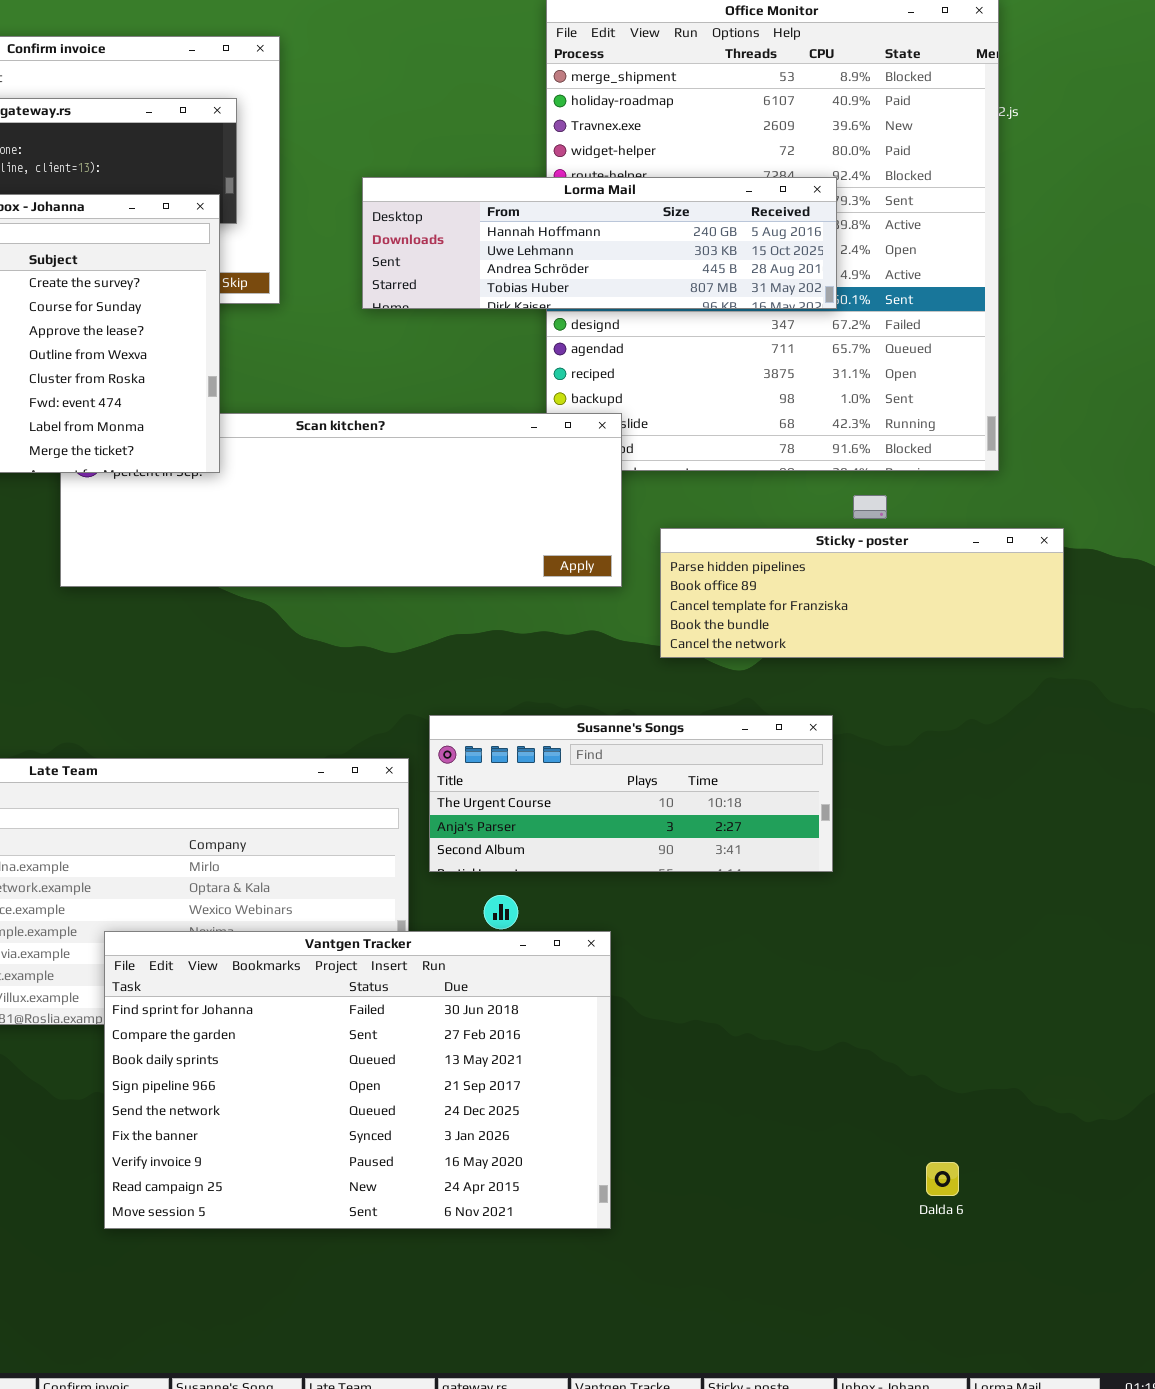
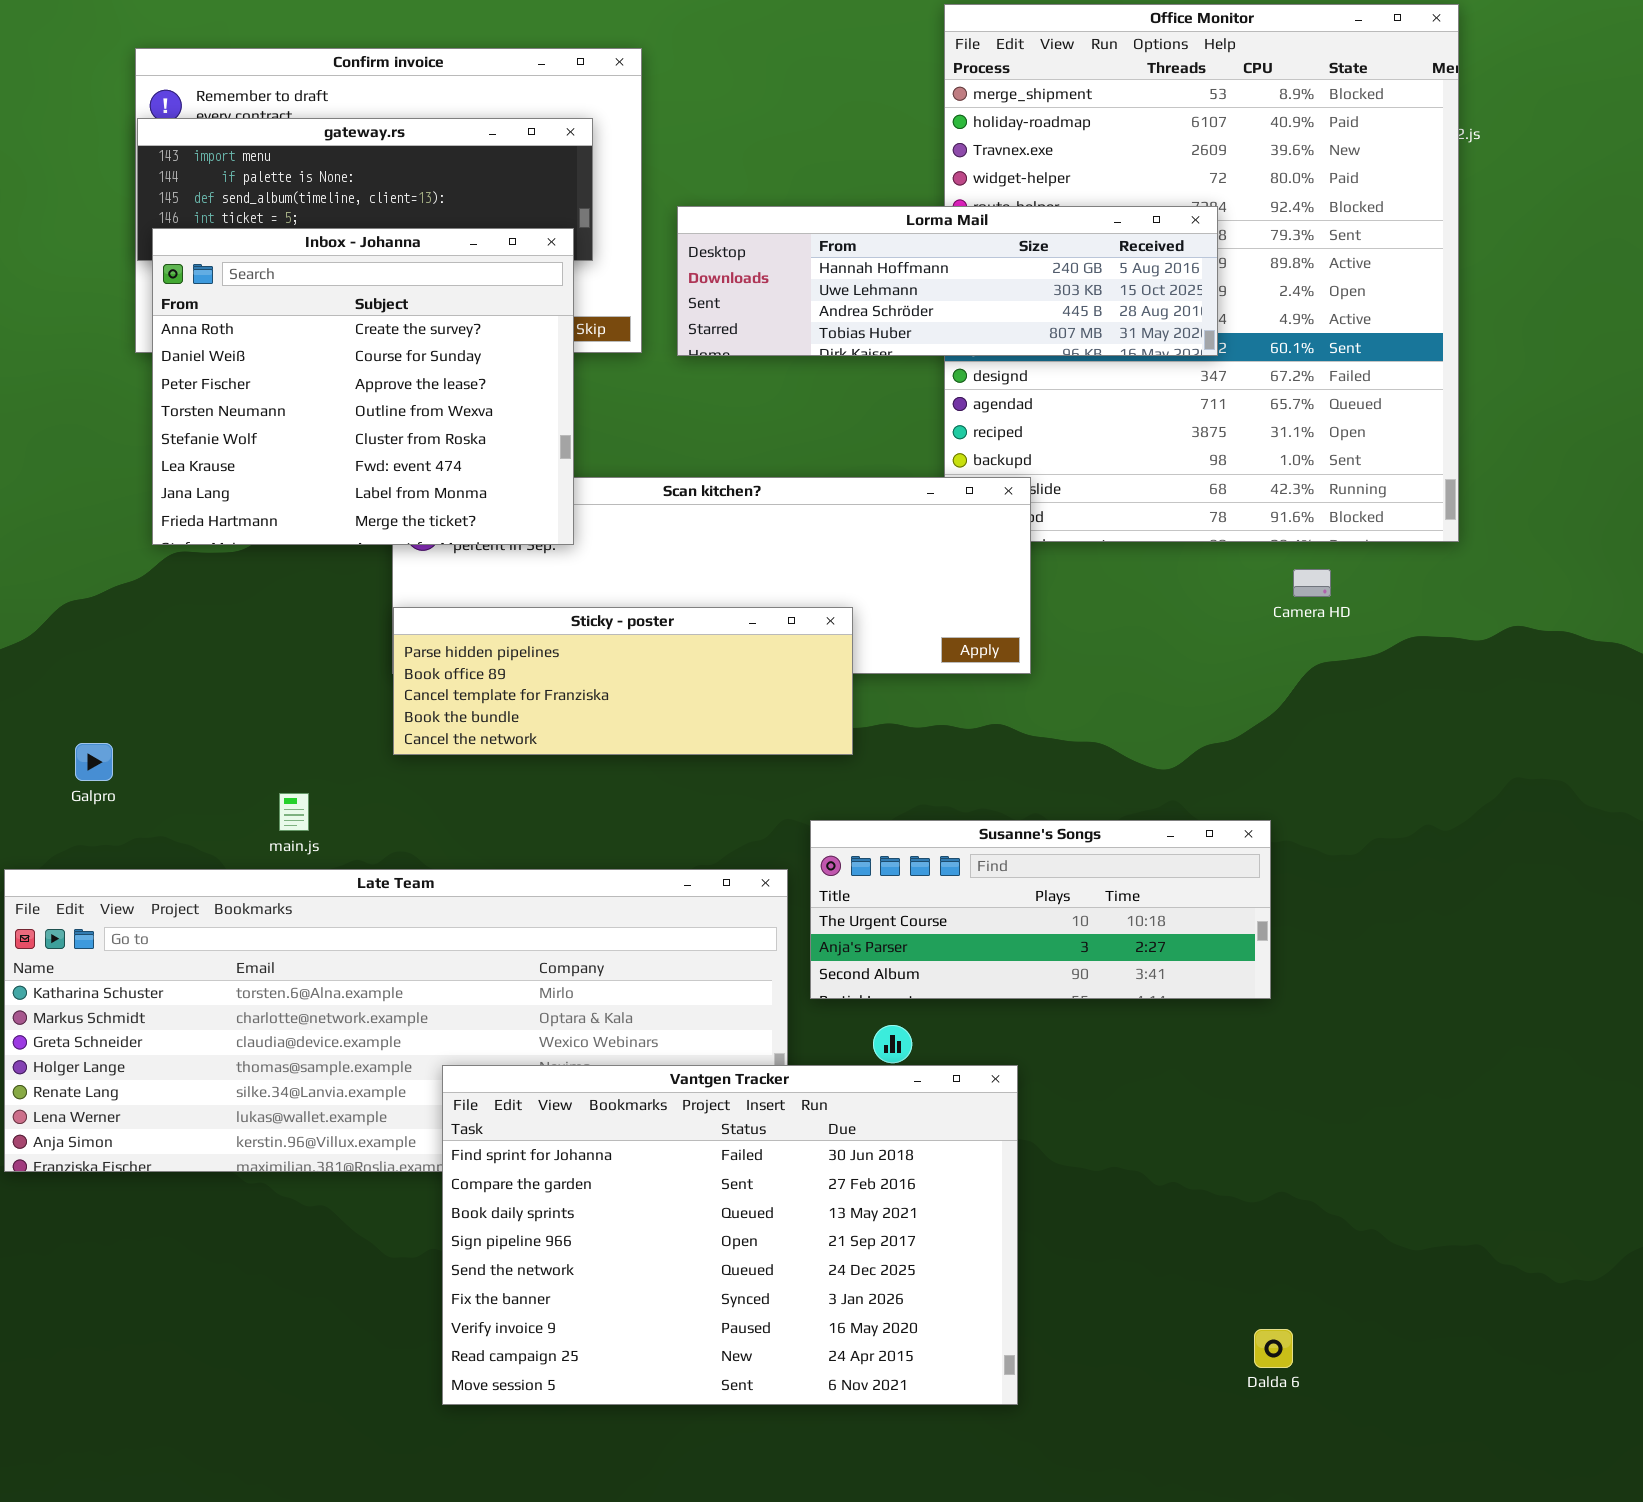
Lorma Mail: [362,177,837,309] -> [677,206,1218,356], moved
Sticky - poster: [660,528,1064,658] -> [393,607,853,755], moved
Dalda 6: [926,1162,959,1196] -> [1254,1329,1293,1368], moved

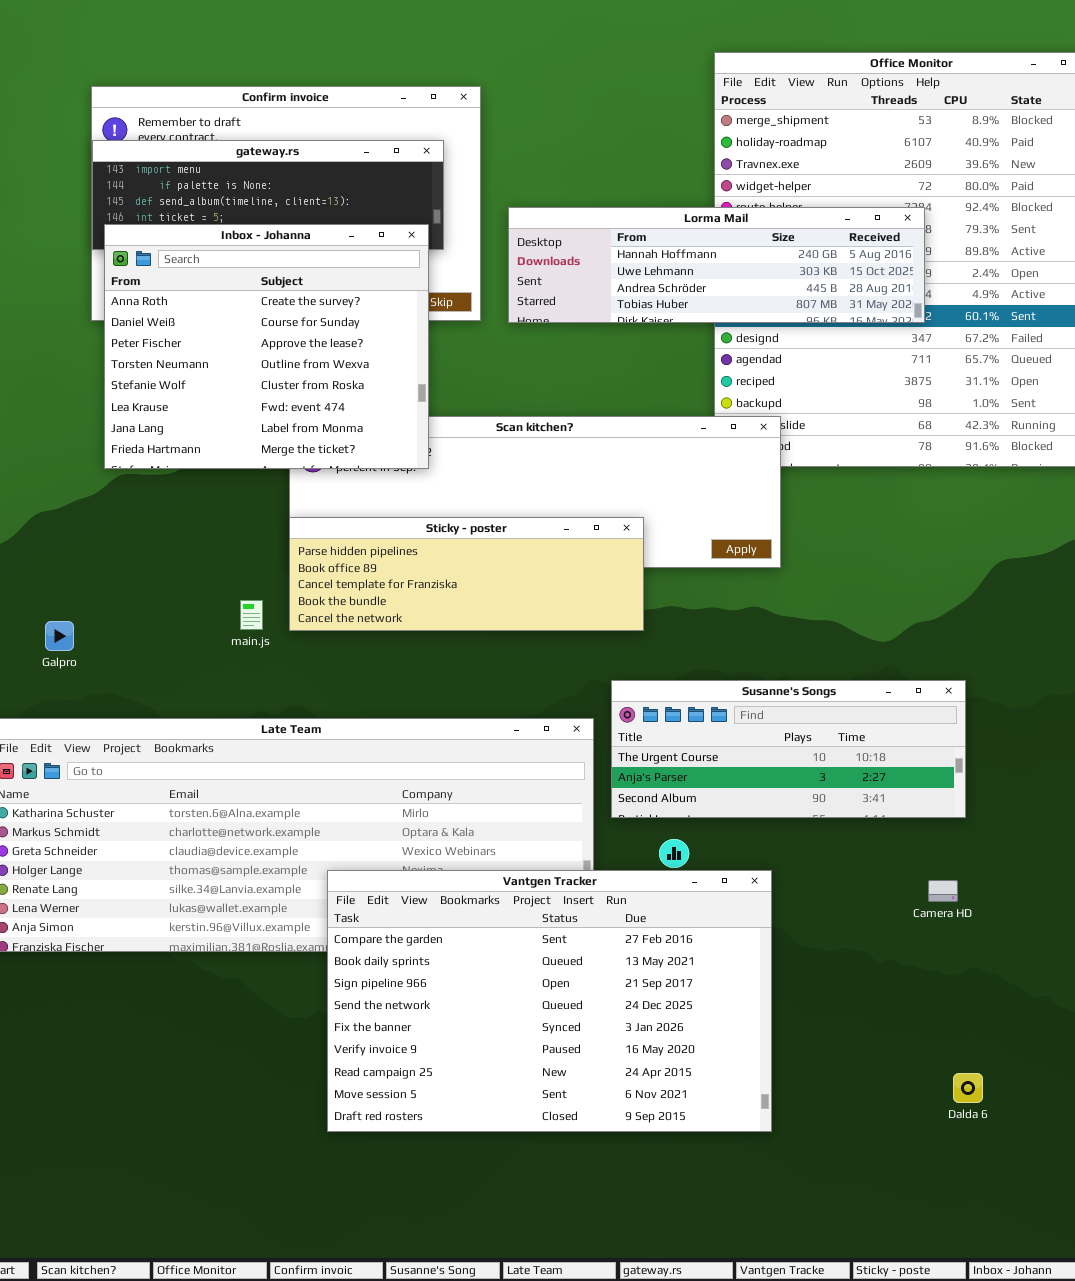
Camera HD: [1293,569,1331,597] -> [928,880,958,902], moved
main.js: [279,793,309,831] -> [240,600,263,630], moved
Vantgen Tracker: [442,1065,1018,1405] -> [327,870,772,1132], scrolled down 1 row

